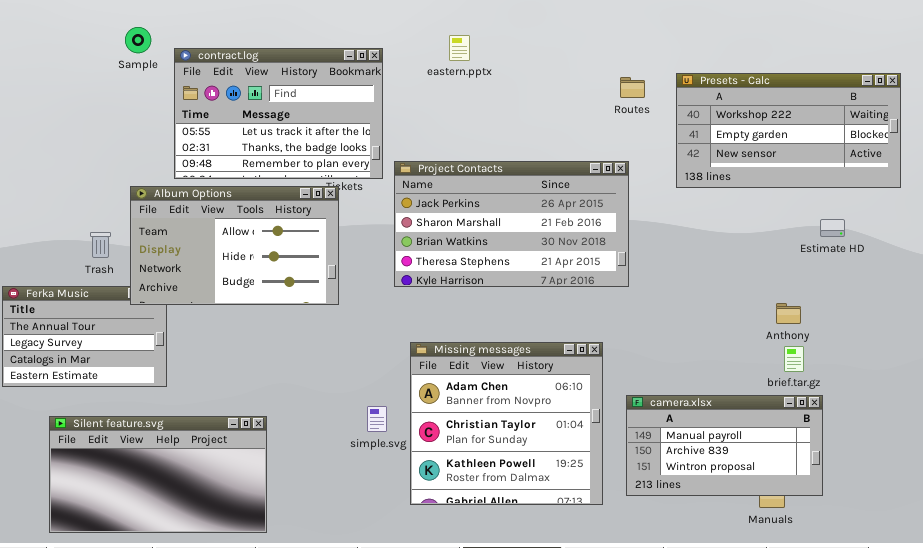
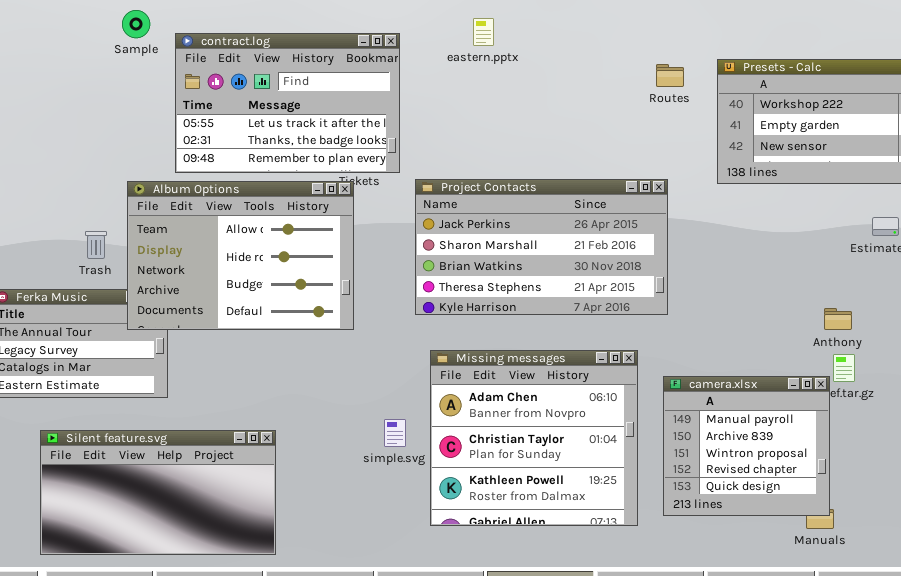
Project Contacts: [394,161,629,287] -> [415,179,668,315], moved
Album Options: [130,186,339,305] -> [127,181,354,330], resized
camera.xlsx: [626,395,823,496] -> [663,376,830,516], resized

